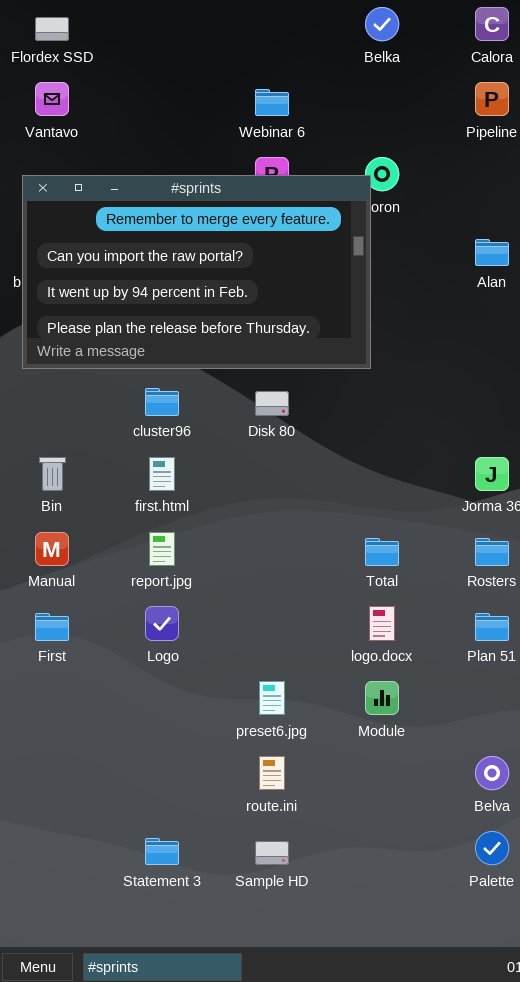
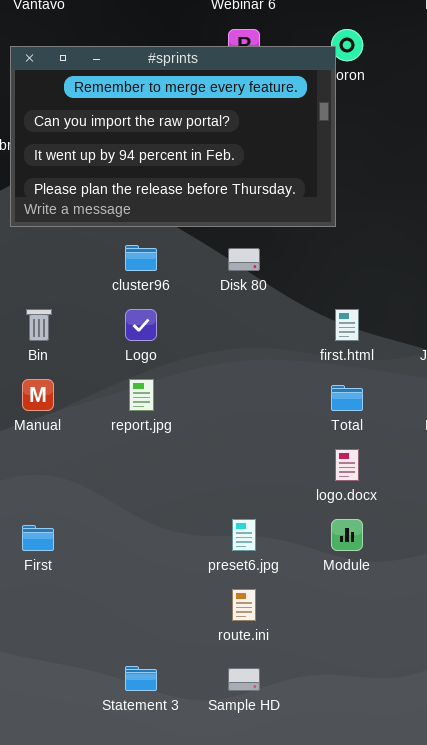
first.html: [149,457,175,491] -> [335,309,359,341], moved
Logo: [145,606,179,641] -> [125,309,157,341], moved
First: [35,613,69,641] -> [22,525,54,551], moved

